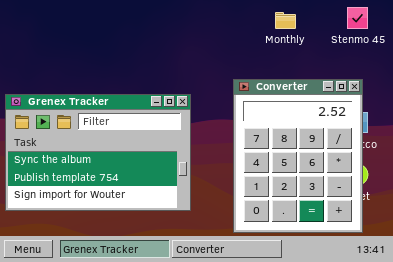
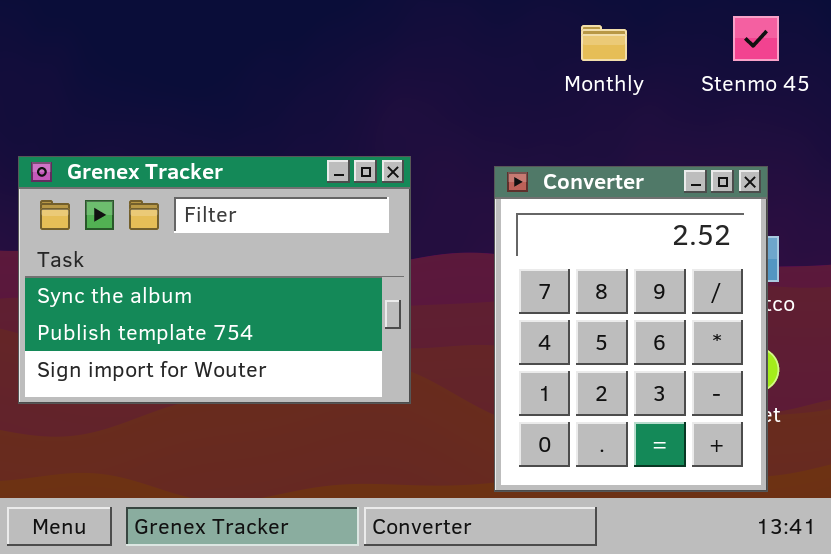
Grenex Tracker: [5,94,191,211] -> [18,156,411,404], moved

